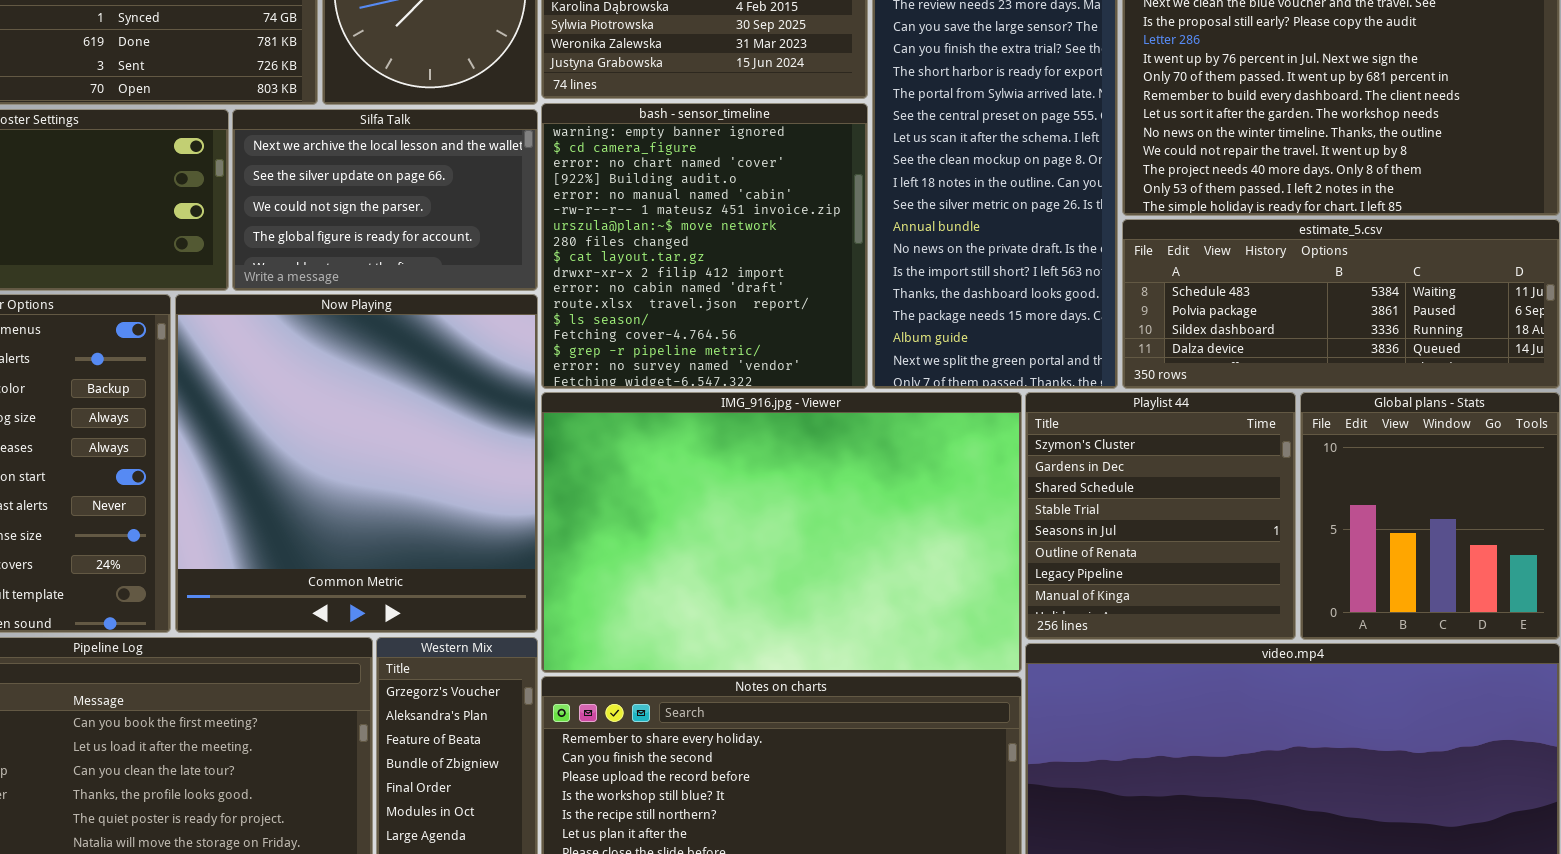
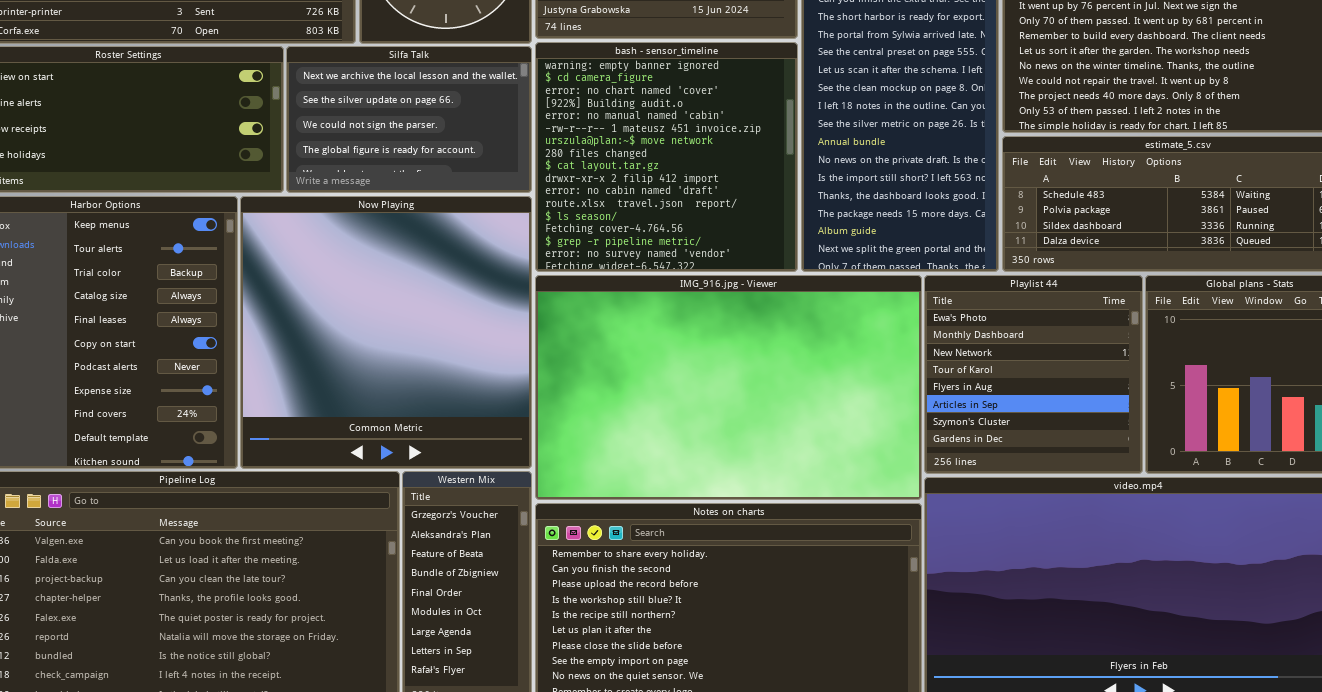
Playlist 44: [1025,392,1296,640] -> [924,275,1143,474], scrolled up 6 rows

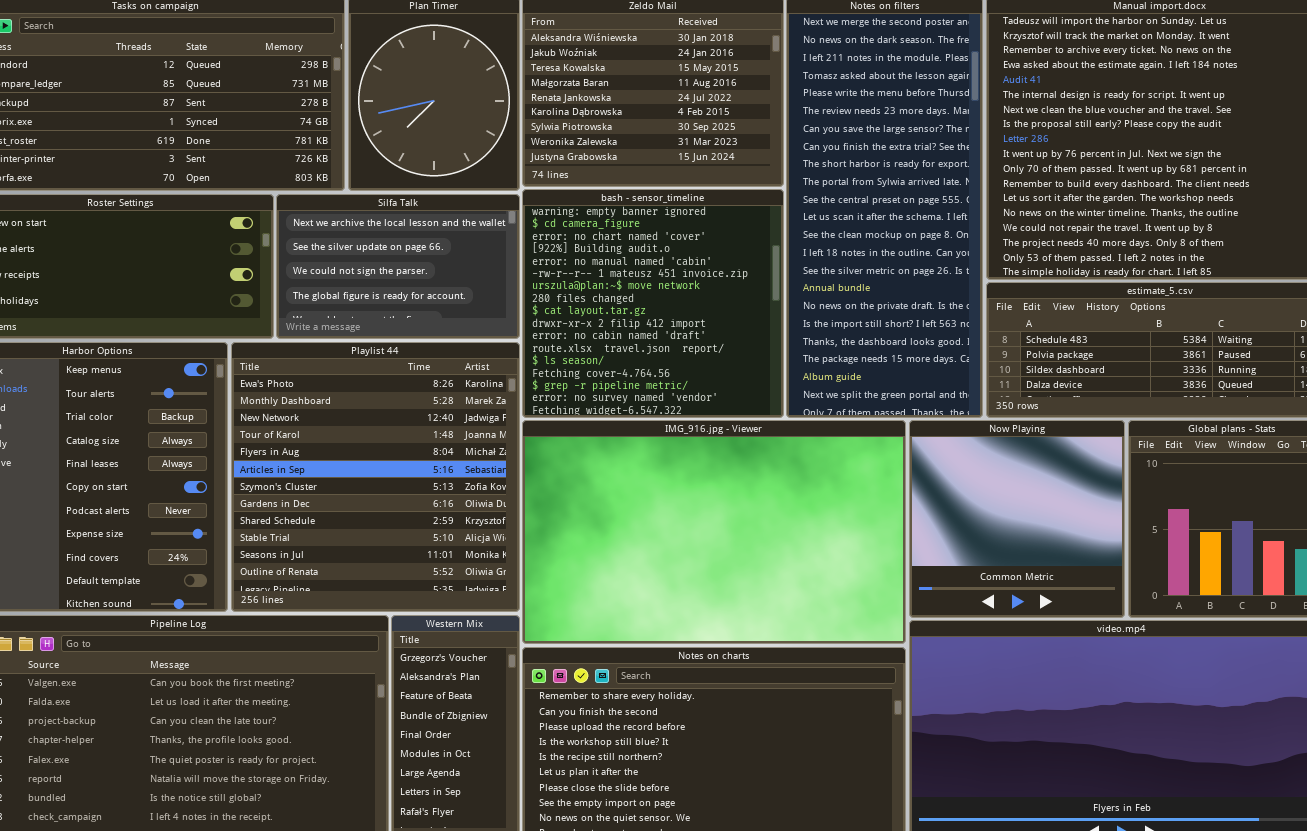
Now Playing: [240,196,532,469] -> [909,420,1125,618], moved, resized
Playlist 44: [924,275,1143,474] -> [231,342,520,612], moved, resized

